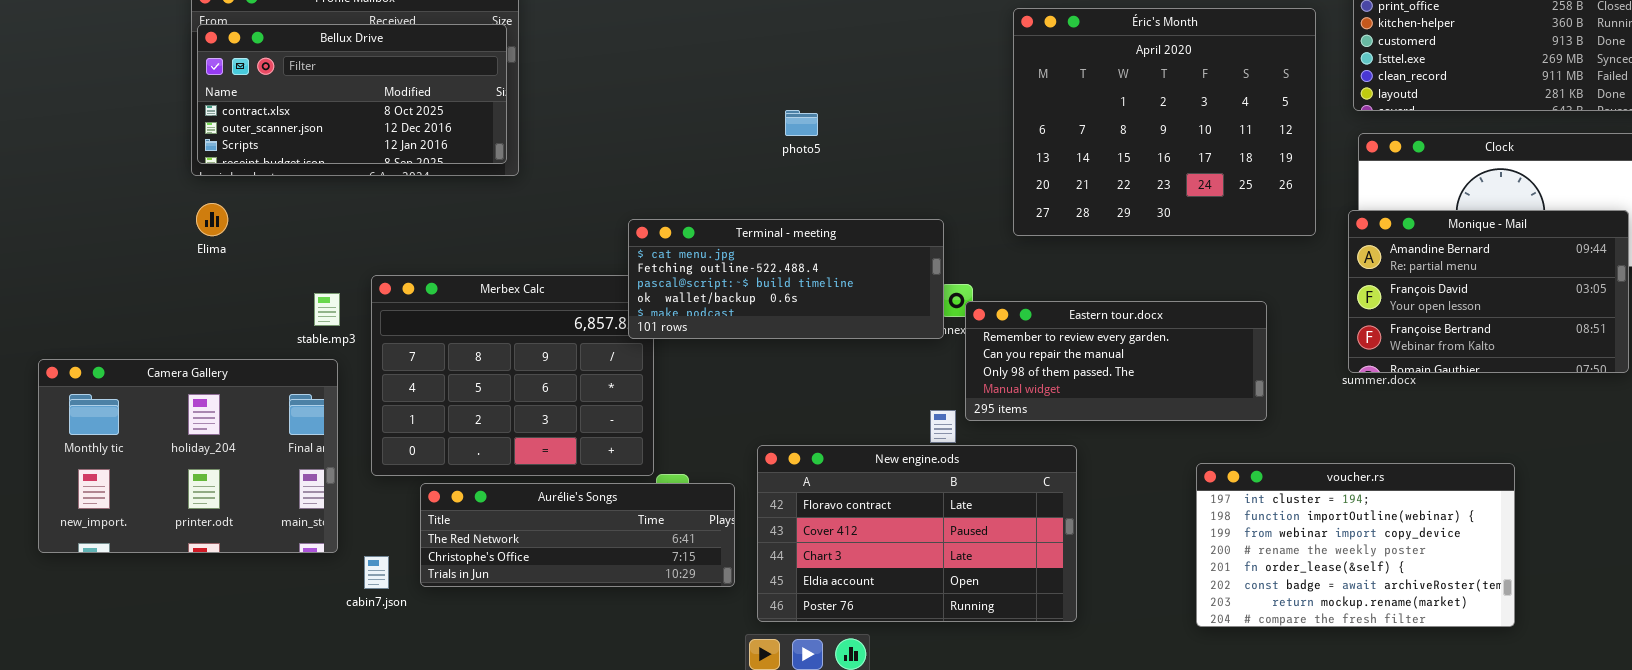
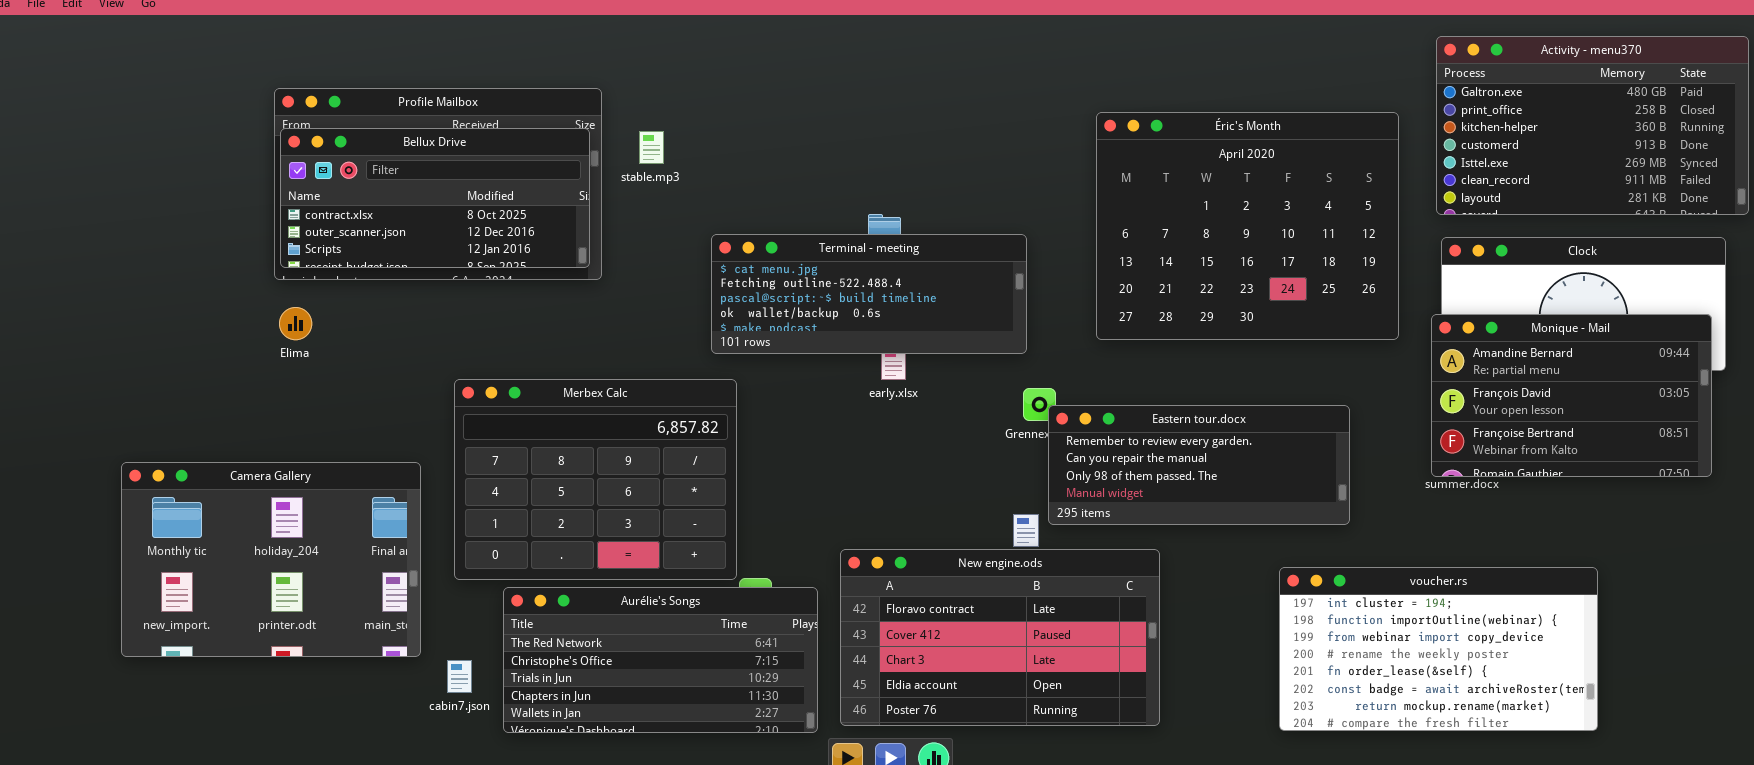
Terminal - meeting: [628,219,944,339] -> [711,234,1027,354], moved
stable.mp3: [314,293,340,326] -> [639,131,664,164], moved
Aurélie's Songs: [420,483,735,587] -> [503,587,818,733], resized

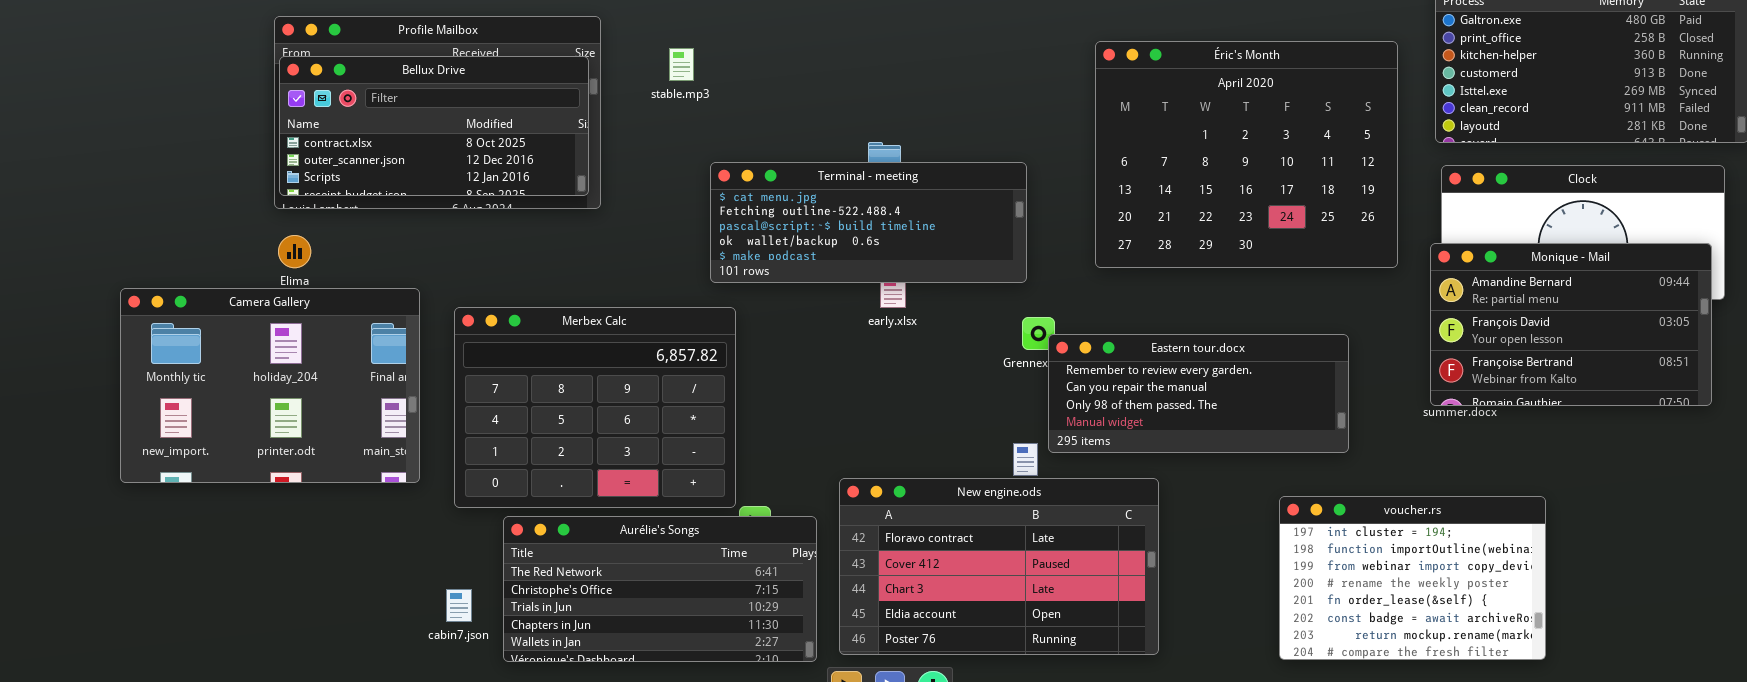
stable.mp3: [639,131,664,164] -> [669,48,694,81], moved
Camera Gallery: [121,462,421,657] -> [120,288,420,483], moved
voucher.rs: [1279,567,1598,731] -> [1279,496,1546,660], resized

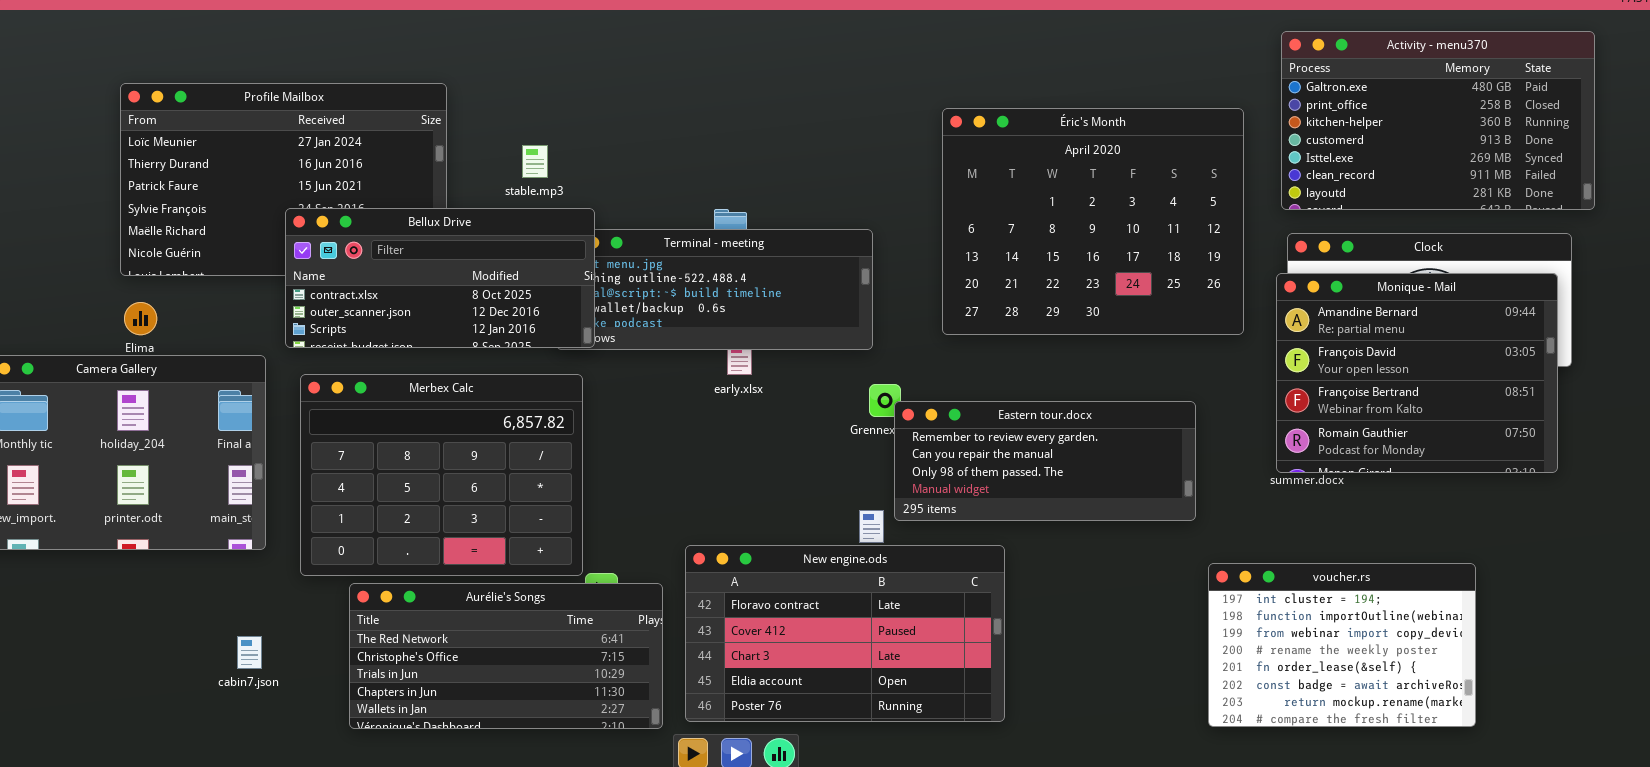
stable.mp3: [669,48,694,81] -> [522,145,548,178], moved
Bellux Drive: [279,56,589,196] -> [285,208,595,348], moved
Monique - Mail: [1430,243,1712,406] -> [1276,273,1558,473], resized
voucher.rs: [1279,496,1546,660] -> [1208,563,1476,727], moved
cabin7.json: [446,589,472,622] -> [237,636,262,669], moved

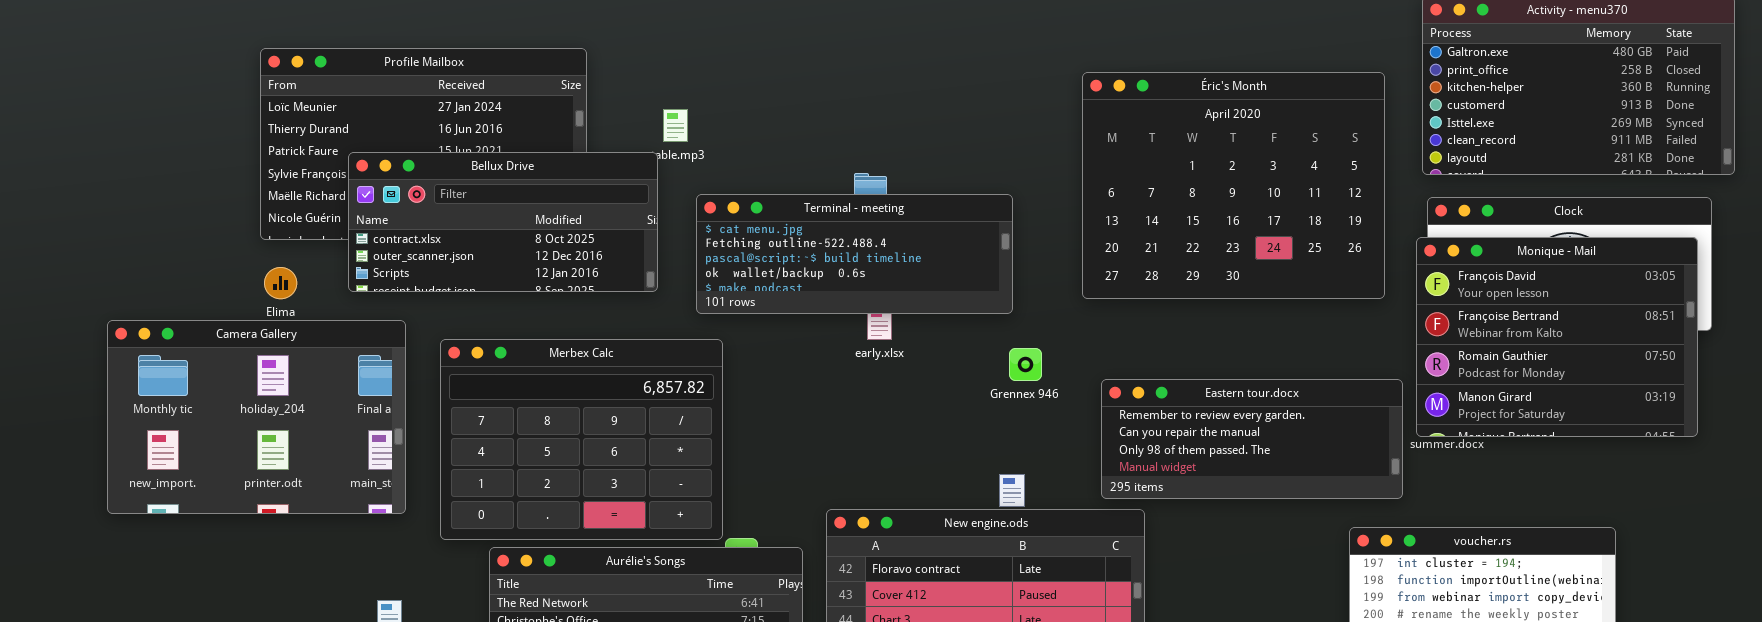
Bellux Drive: [285,208,595,348] -> [348,152,658,292], moved
Monique - Mail: [1276,273,1558,473] -> [1416,237,1698,437], scrolled down 1 row
Eastern tour.docx: [894,401,1196,521] -> [1101,379,1403,499], moved

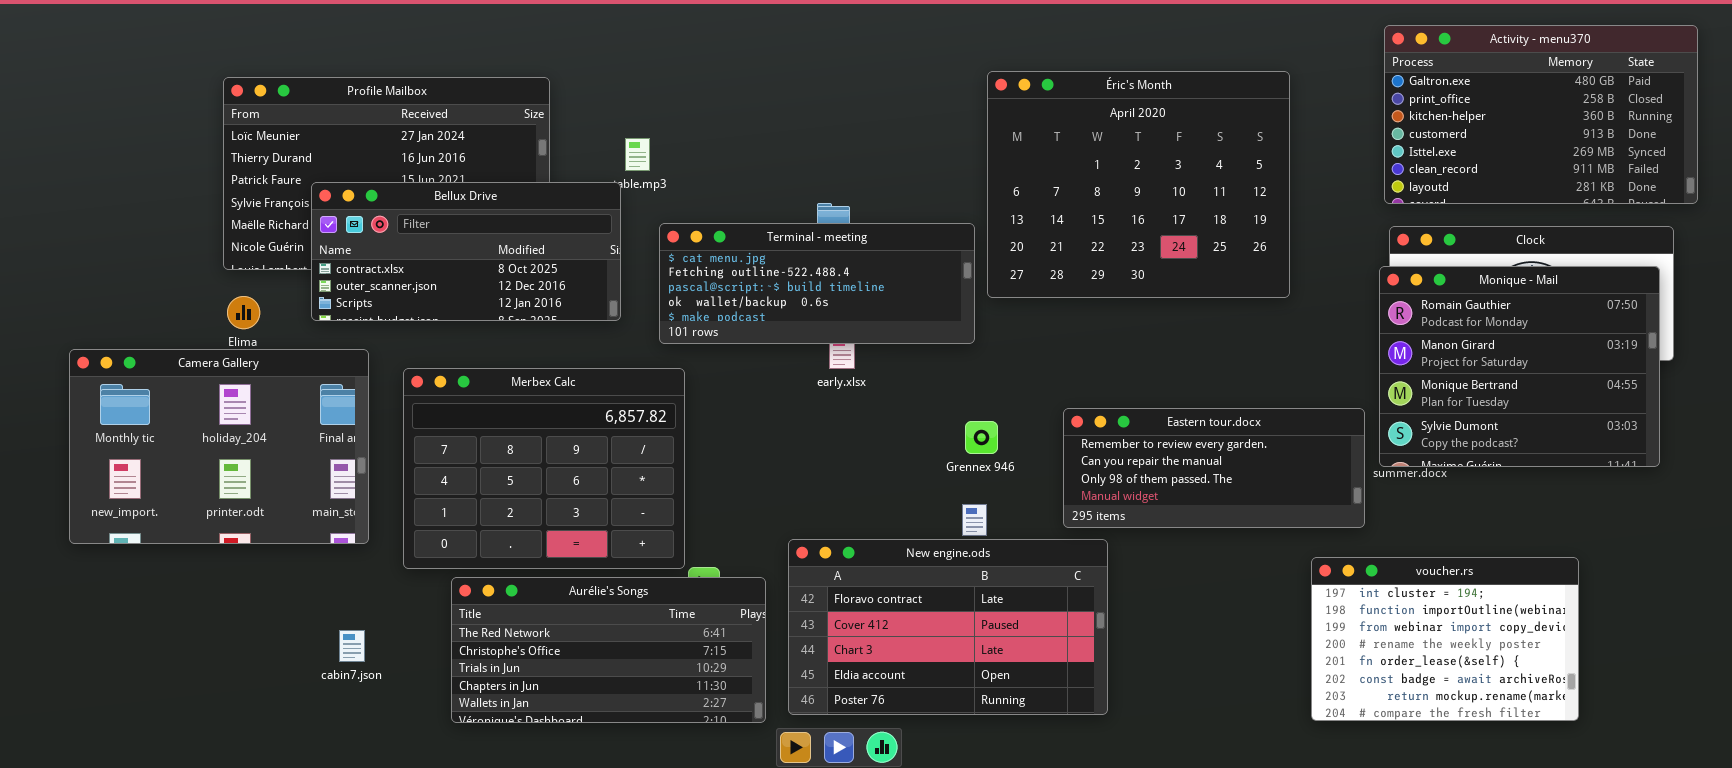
Éric's Month: [1082,72,1385,299] -> [987,71,1290,298], moved
Monique - Mail: [1416,237,1698,437] -> [1379,266,1660,467], scrolled down 2 rows
Grennex 946: [1009,348,1042,381] -> [965,421,998,454], moved

